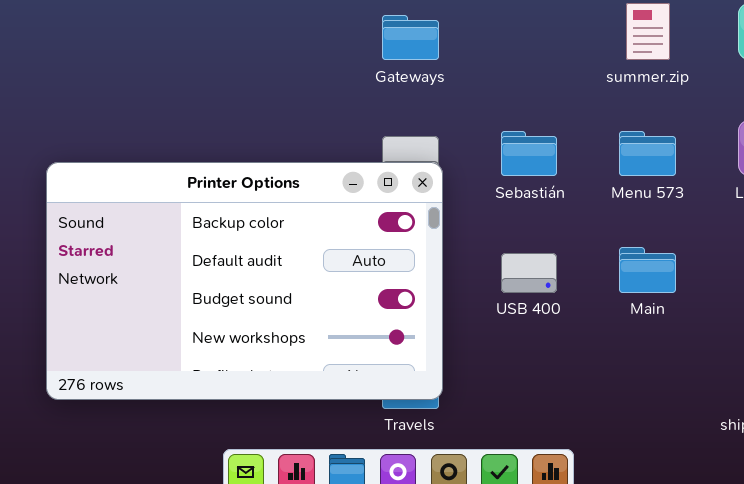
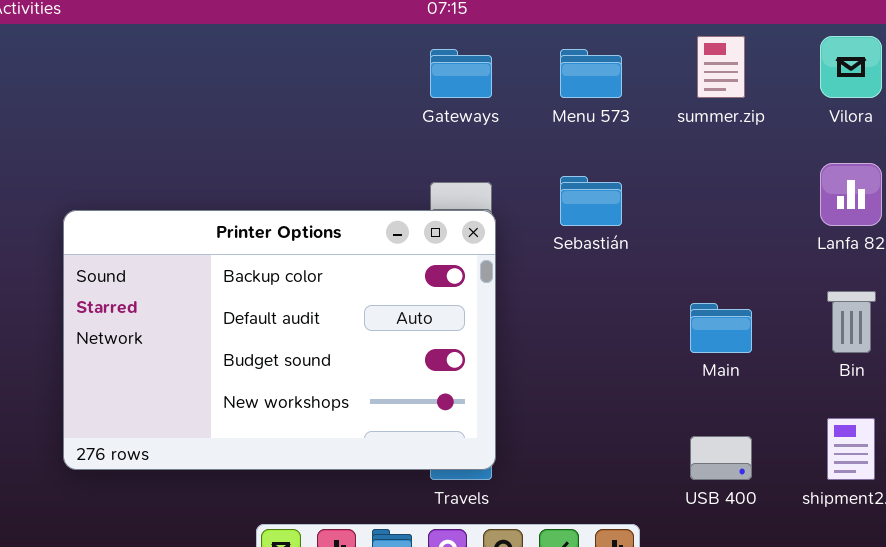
Menu 573: [619,131,676,176] -> [560,49,622,98], moved
USB 400: [501,253,557,293] -> [690,436,752,480], moved

